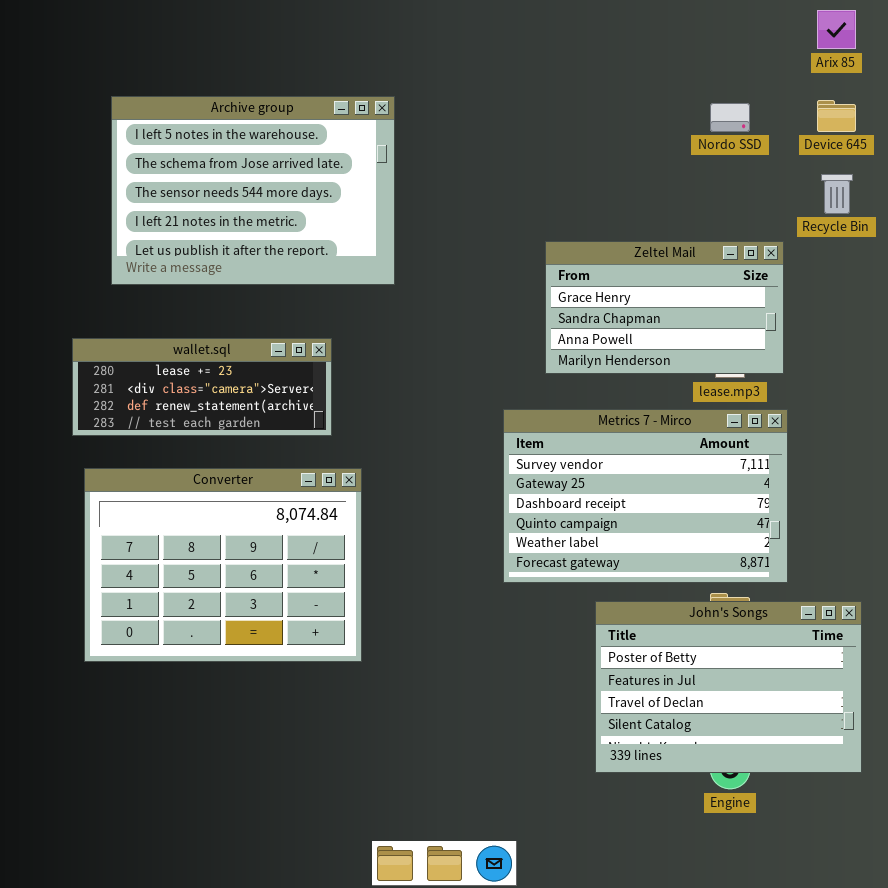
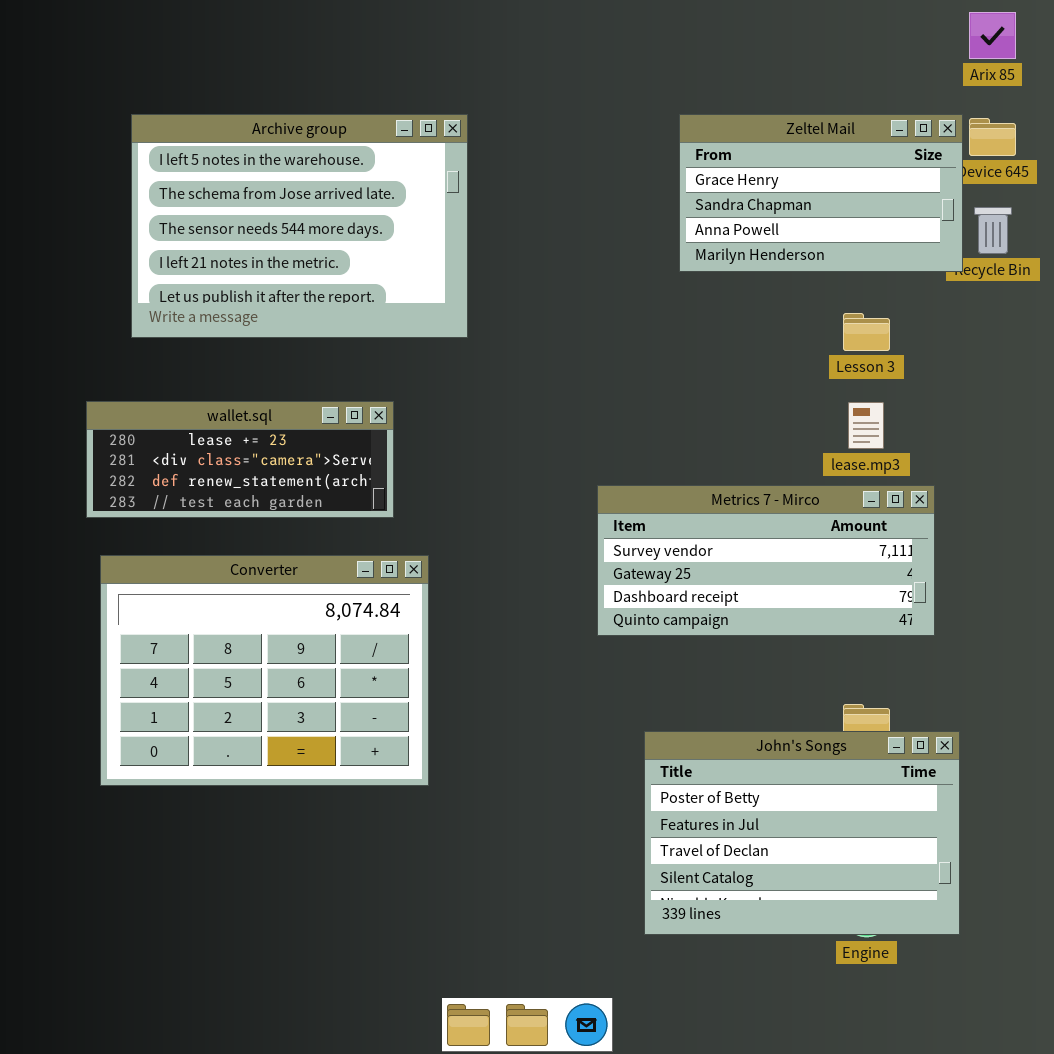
Zeltel Mail: [545,241,784,374] -> [679,114,963,272], moved
Metrics 7 - Mirco: [503,409,788,583] -> [597,485,935,636], resized
John's Songs: [595,601,862,773] -> [644,731,960,935], moved

